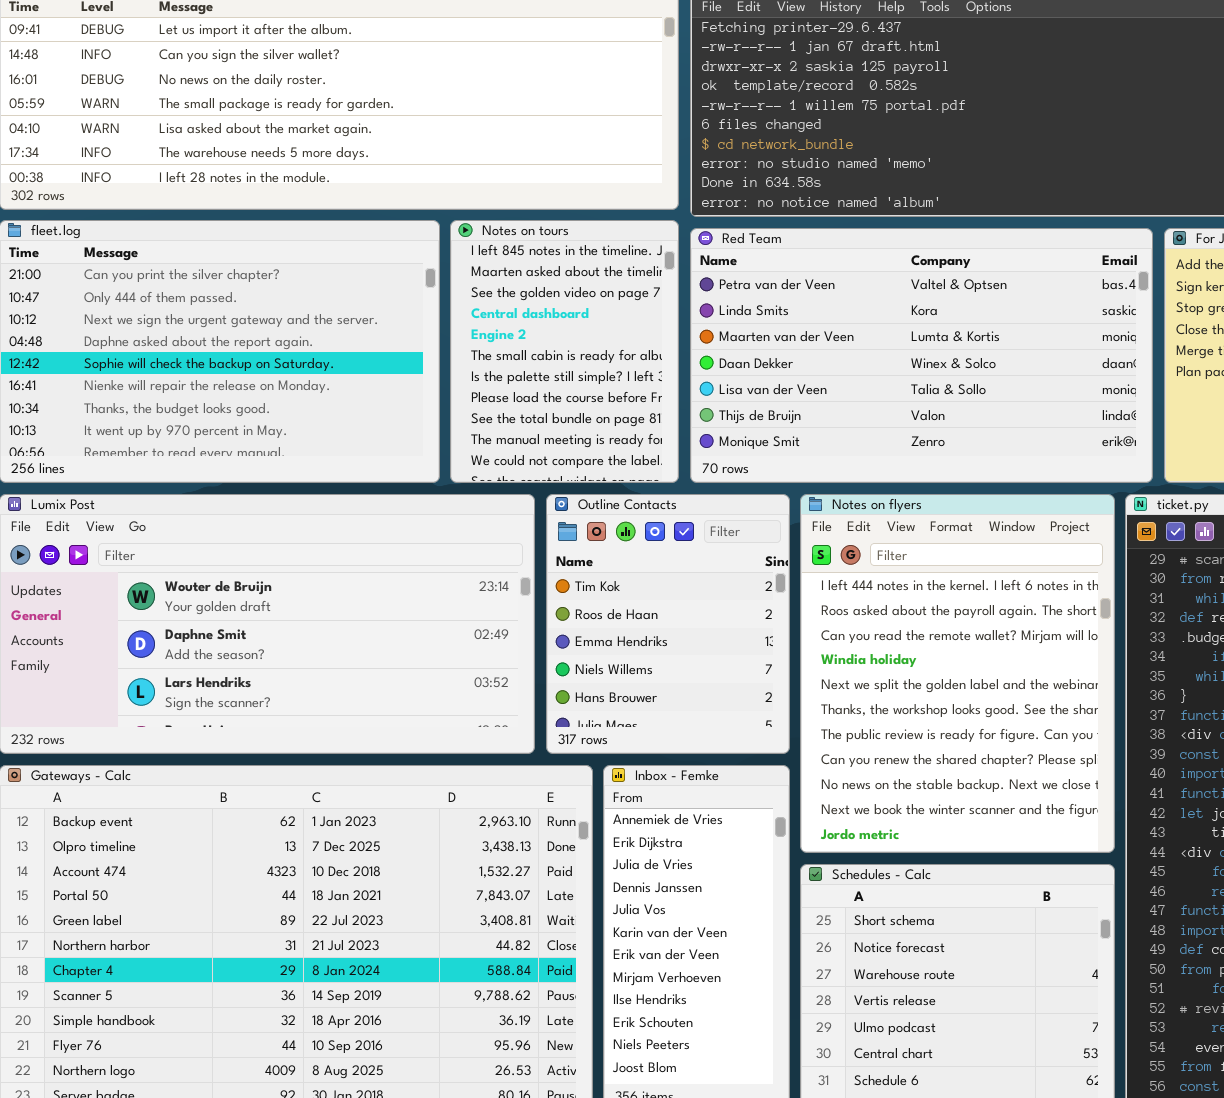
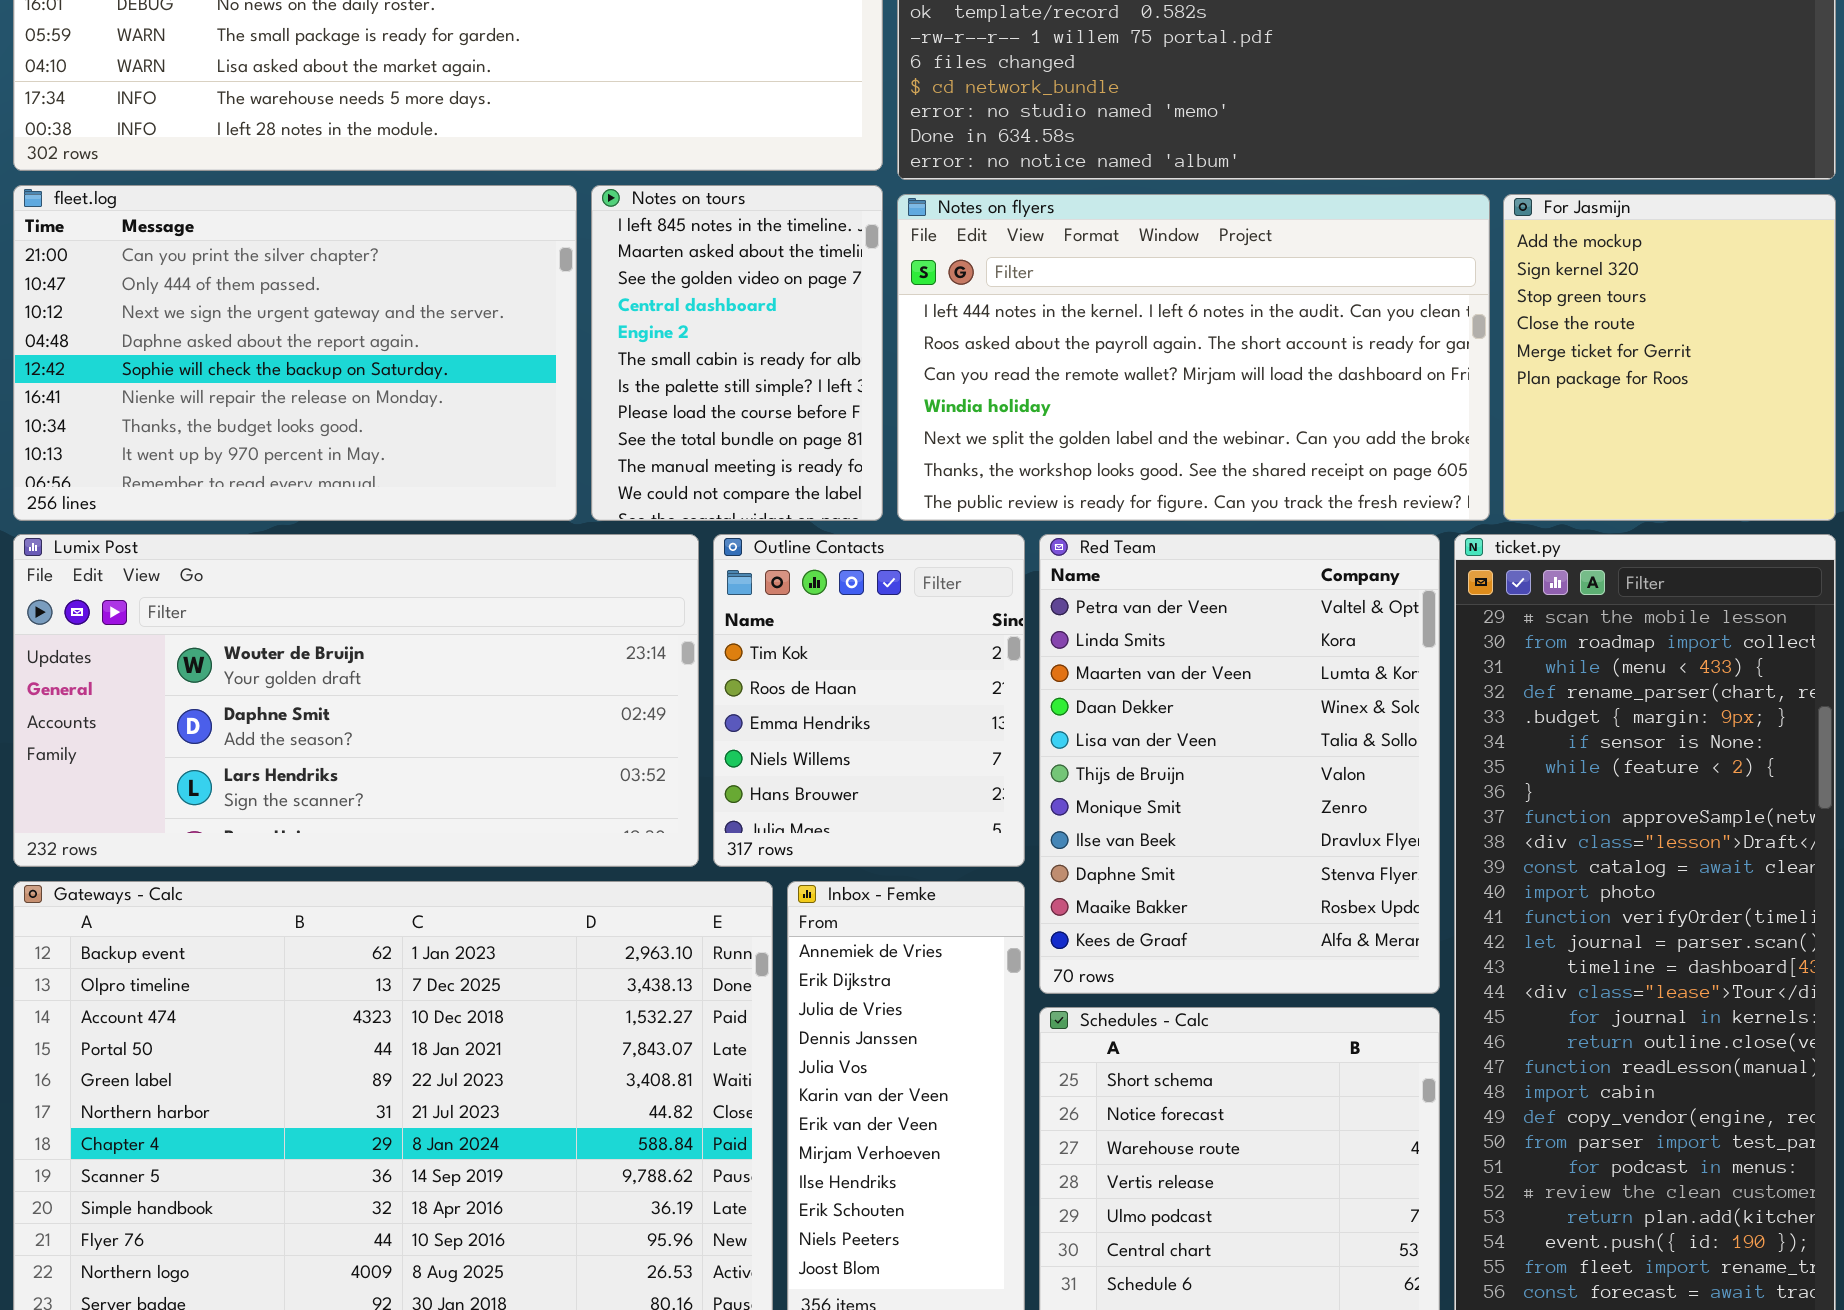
Red Team: [690,228,1153,483] -> [1039,534,1440,994], moved, resized
Notes on flyers: [800,494,1115,853] -> [897,194,1490,521], moved, resized

